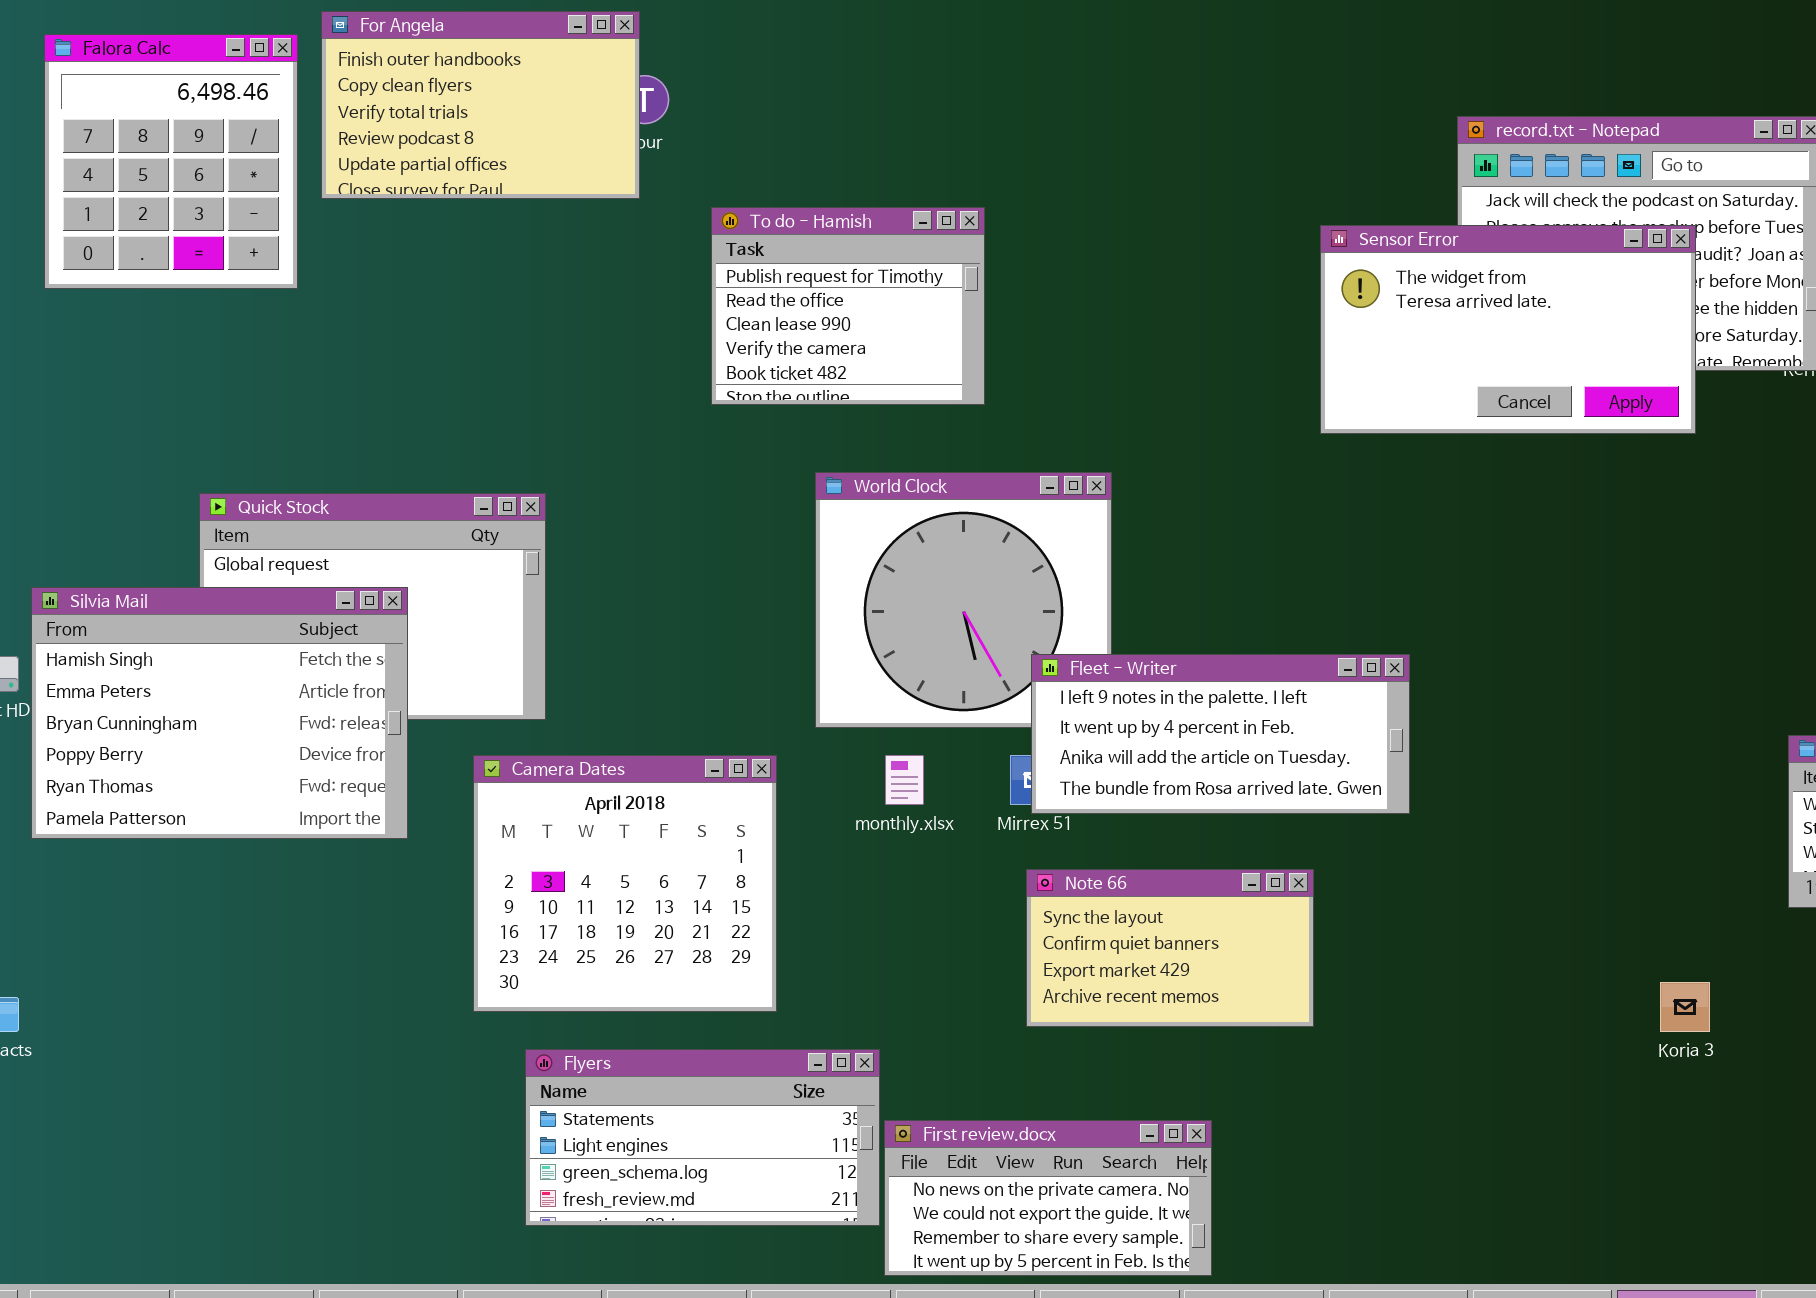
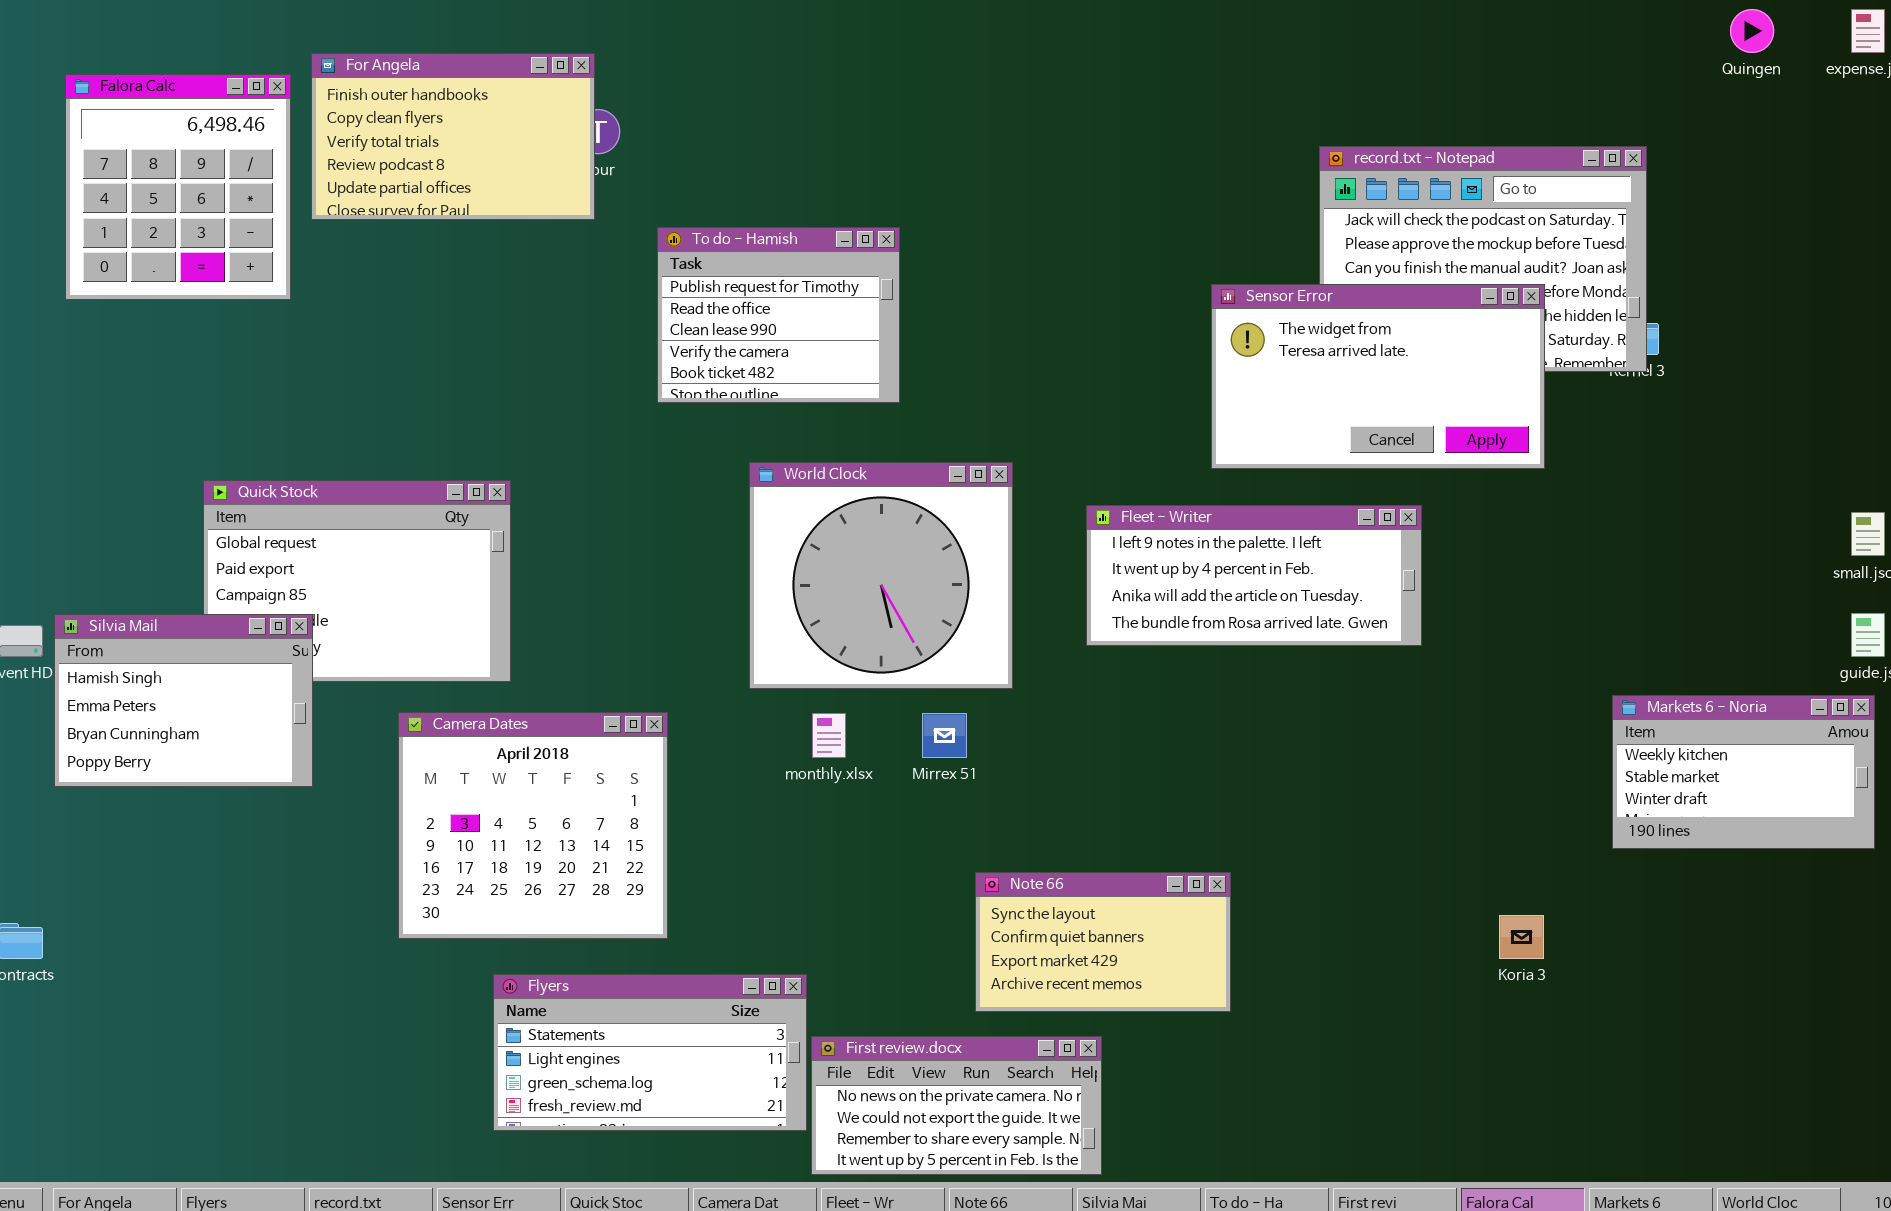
Sensor Error: [1320,225,1696,434] -> [1211,284,1545,469], moved
Silvia Mail: [31,587,408,839] -> [54,614,313,787], resized
Fleet - Writer: [1031,654,1410,814] -> [1086,505,1422,646], moved
Camera Dates: [473,755,777,1012] -> [398,712,668,939], moved
Note 66: [1026,869,1314,1027] -> [975,872,1231,1012], moved

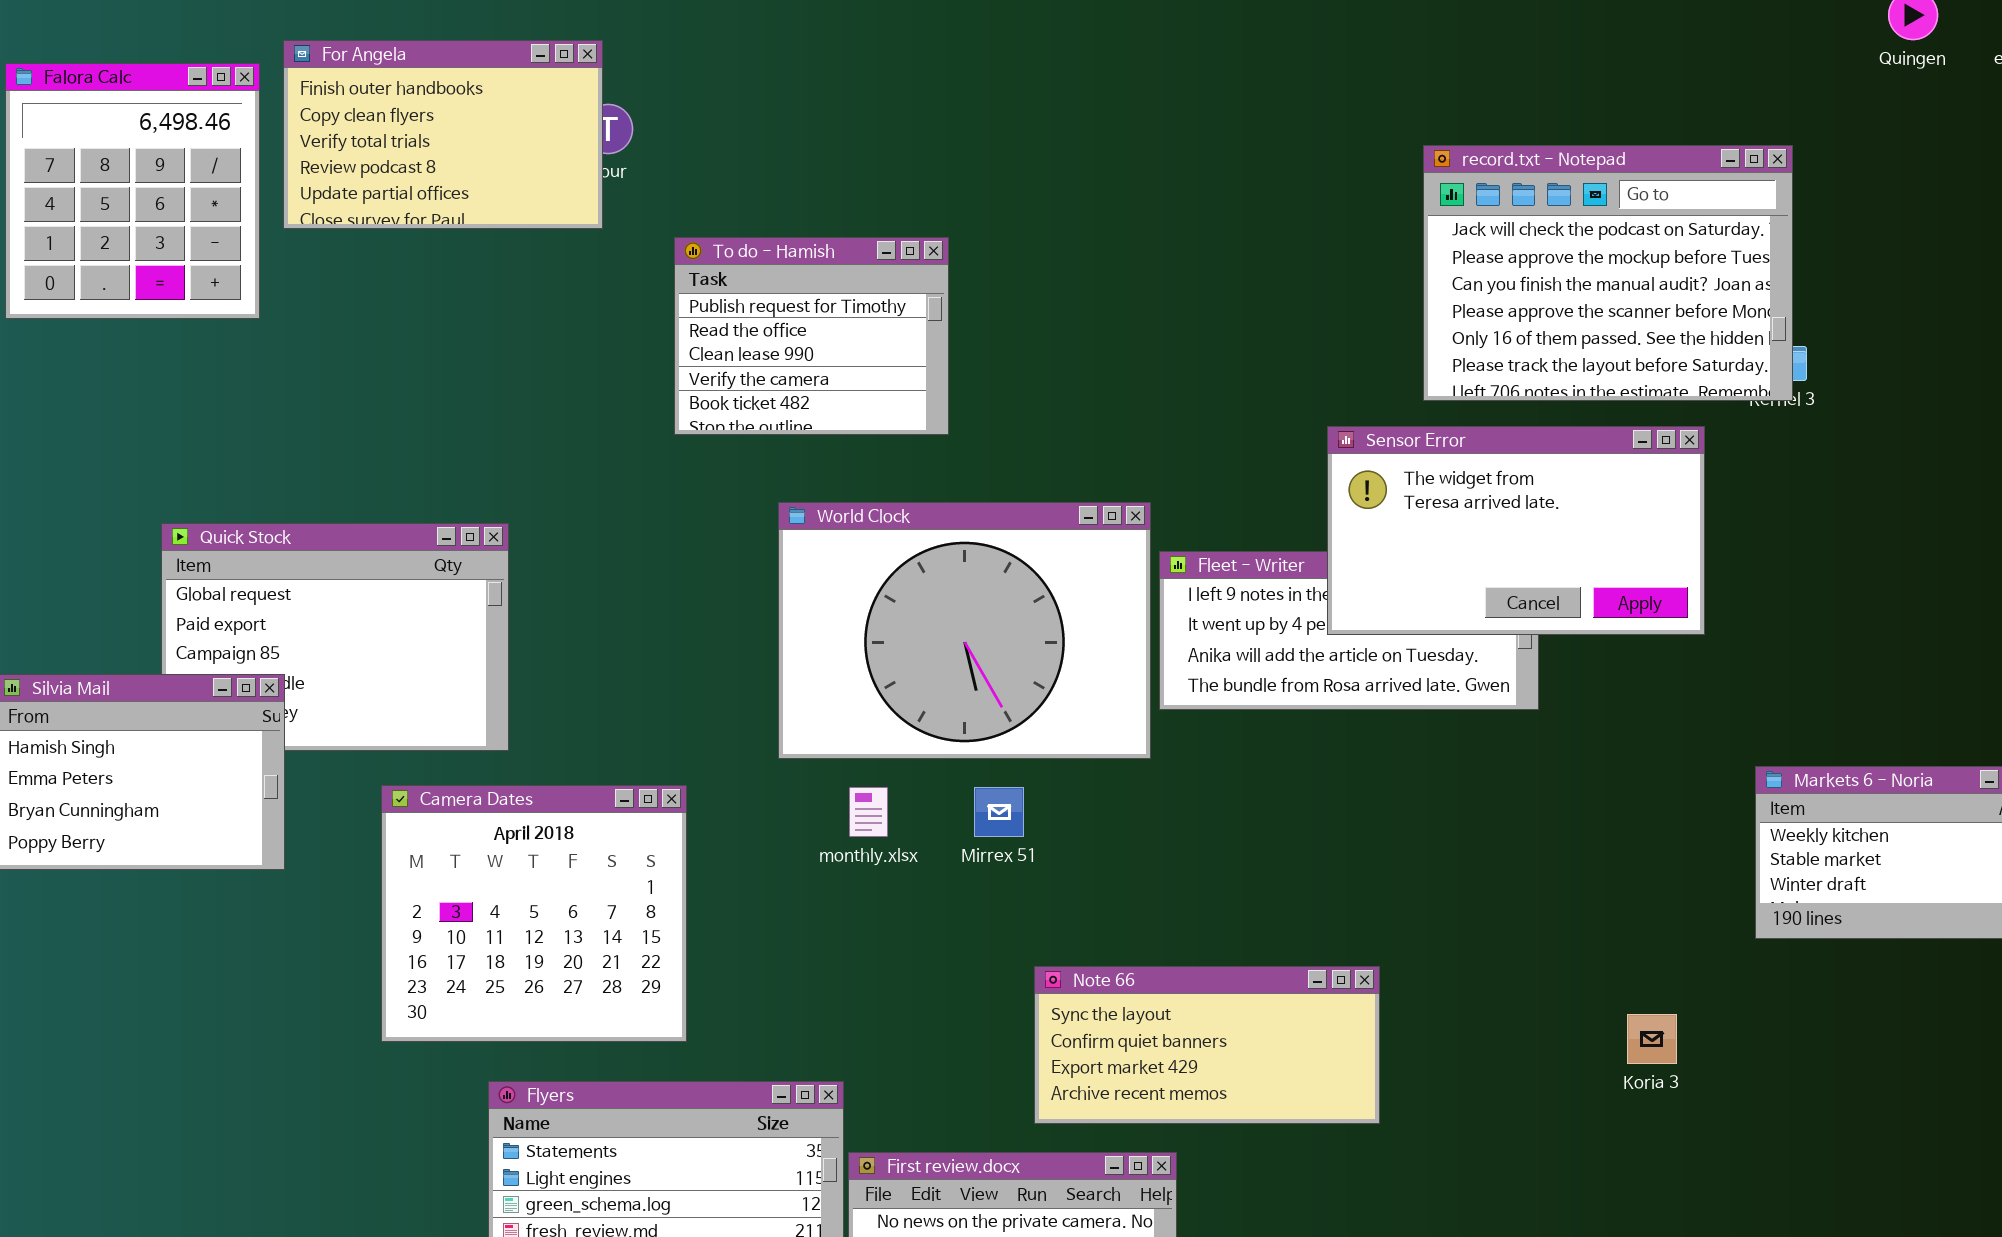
Sensor Error: [1211,284,1545,469] -> [1327,426,1705,635], moved
World Clock: [749,462,1013,689] -> [778,502,1151,759], resized
Note 66: [975,872,1231,1012] -> [1034,966,1380,1124], resized

